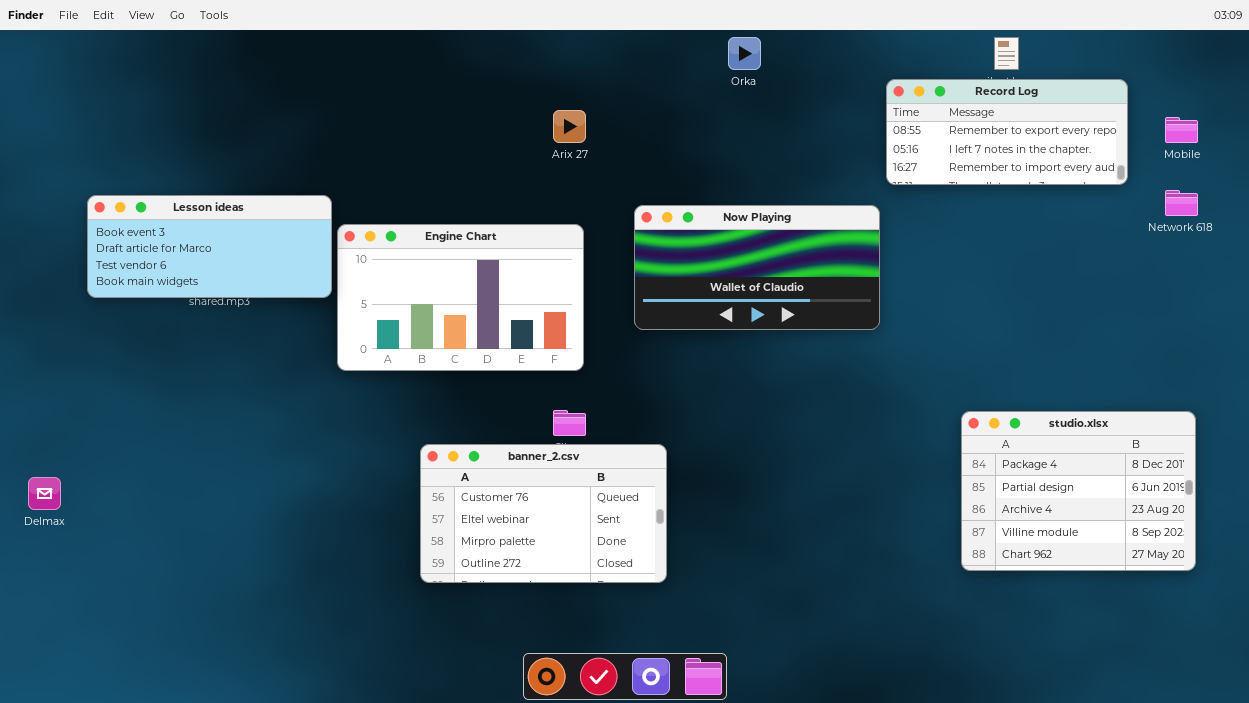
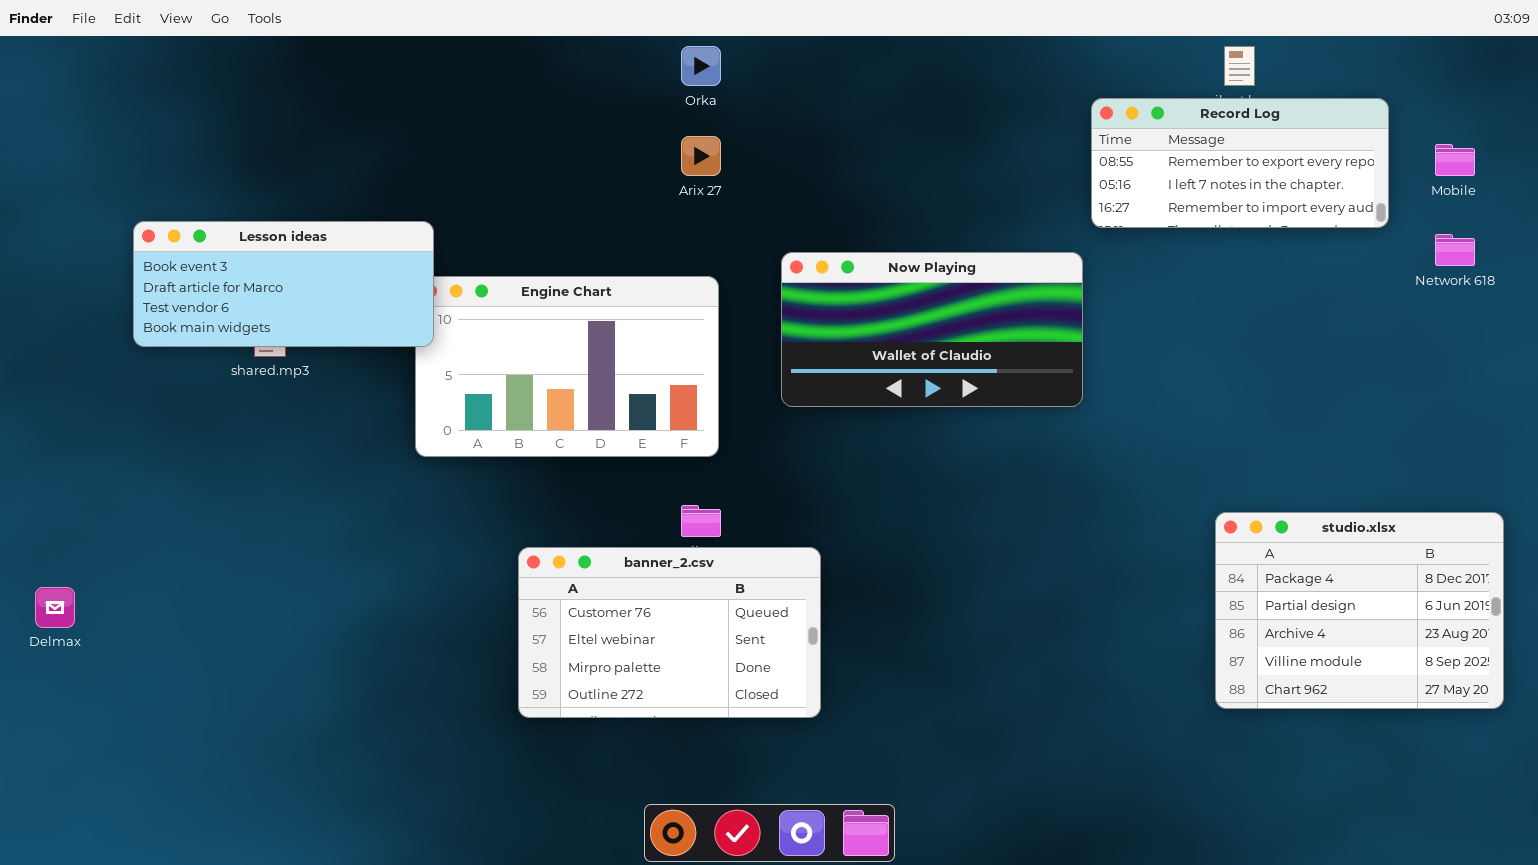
Orka: [728,37,761,70] -> [681,46,721,86], moved
Lesson ideas: [87,195,332,298] -> [133,221,434,347], moved
studio.xlsx: [961,411,1196,571] -> [1215,512,1504,709], moved

